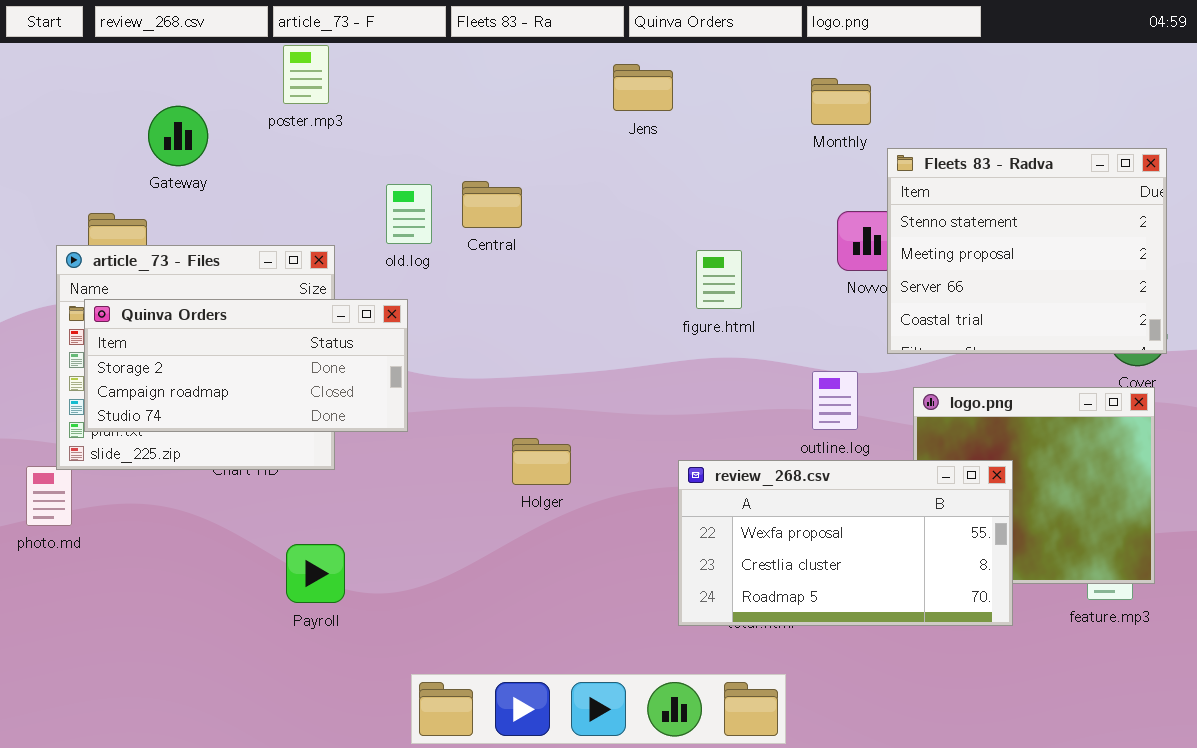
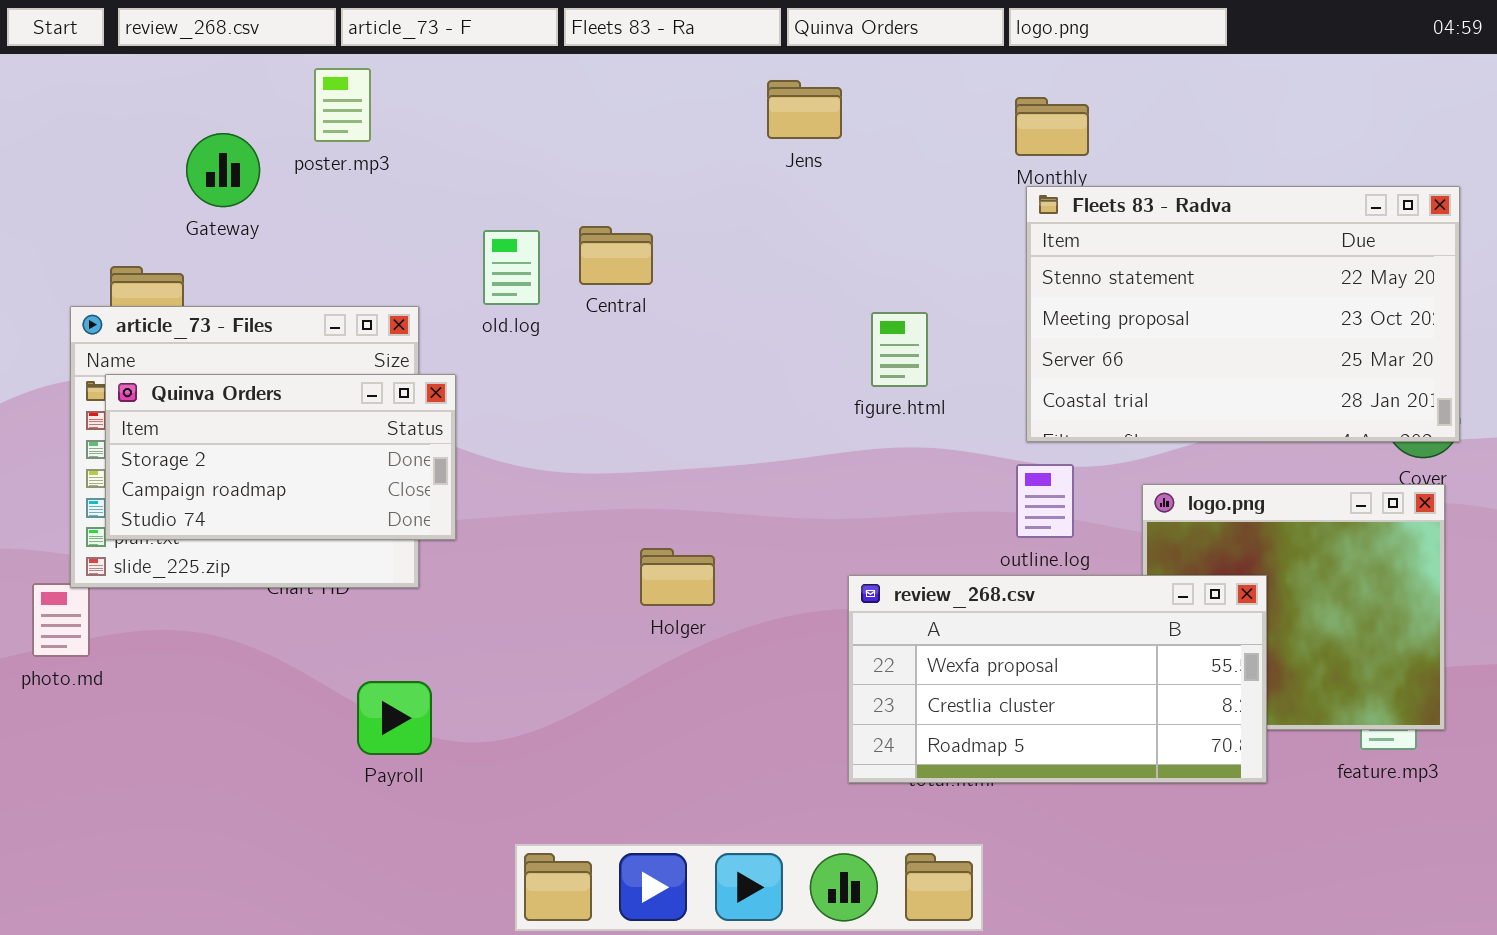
poster.mp3: [283,45,329,104] -> [314,68,371,142], moved
Fleets 83 - Radva: [887,148,1167,354] -> [1026,186,1460,442], resized
Quinva Orders: [84,299,408,432] -> [105,374,456,540], resized

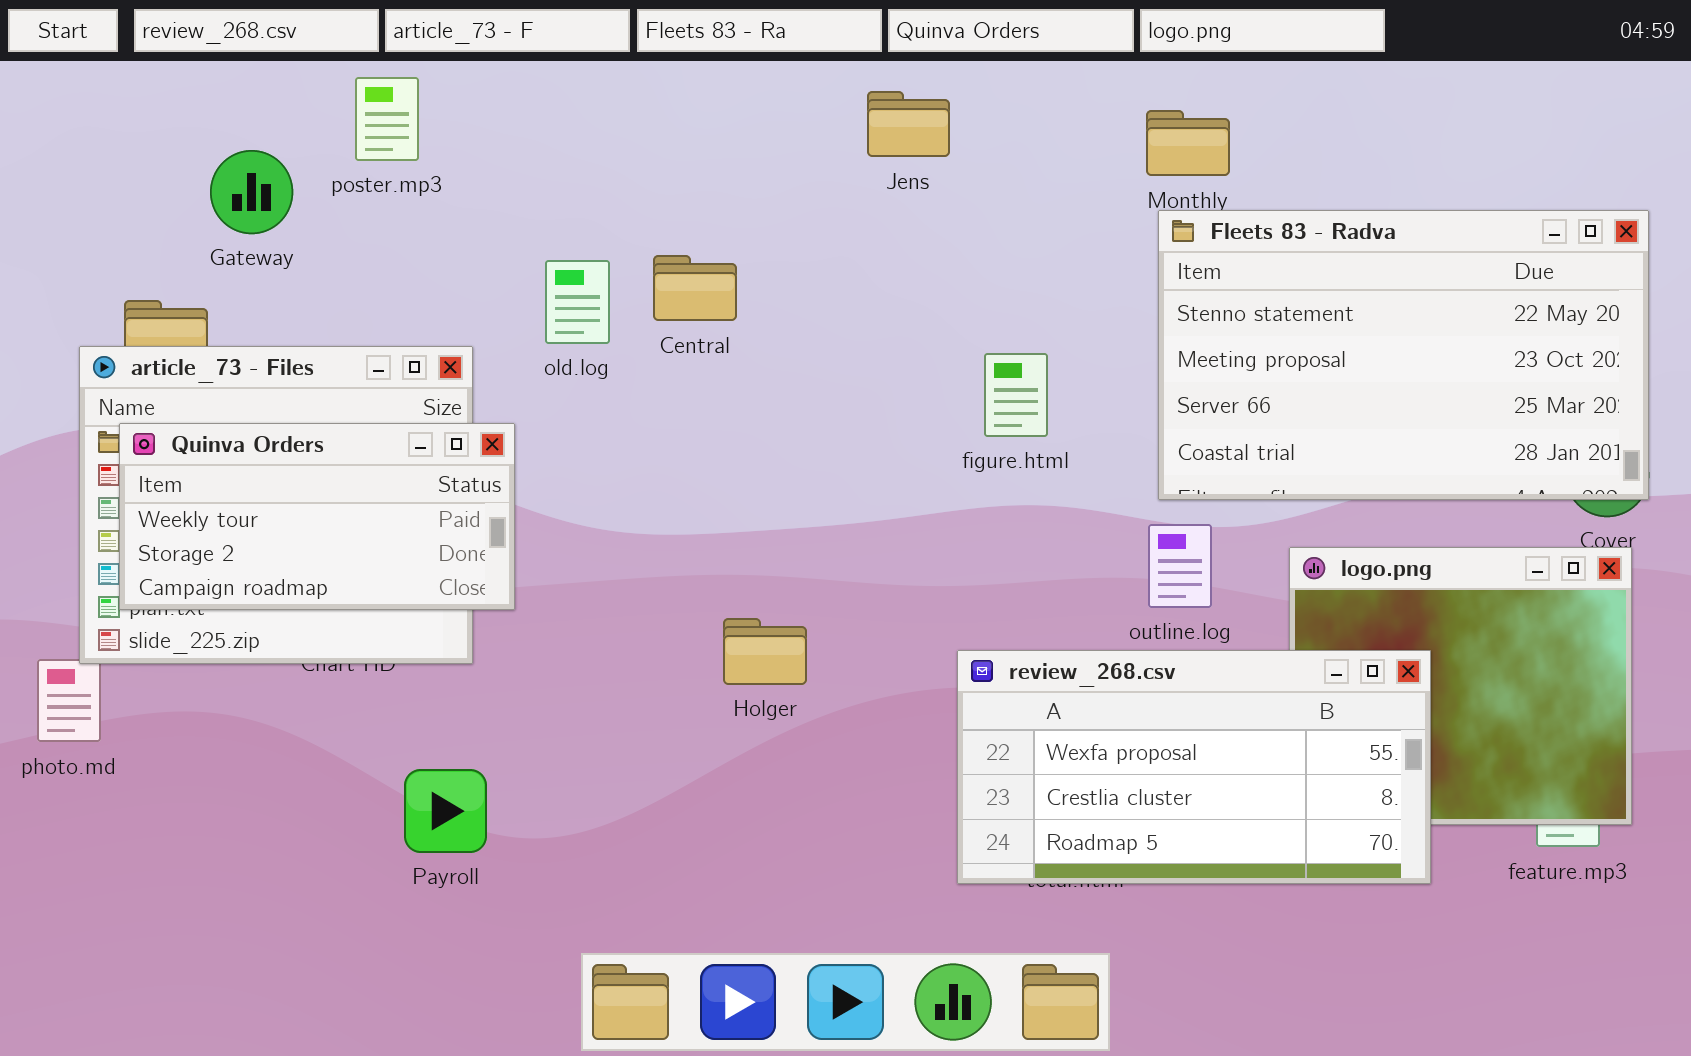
Quinva Orders: [105,374,456,540] -> [119,423,515,610], scrolled up 1 row

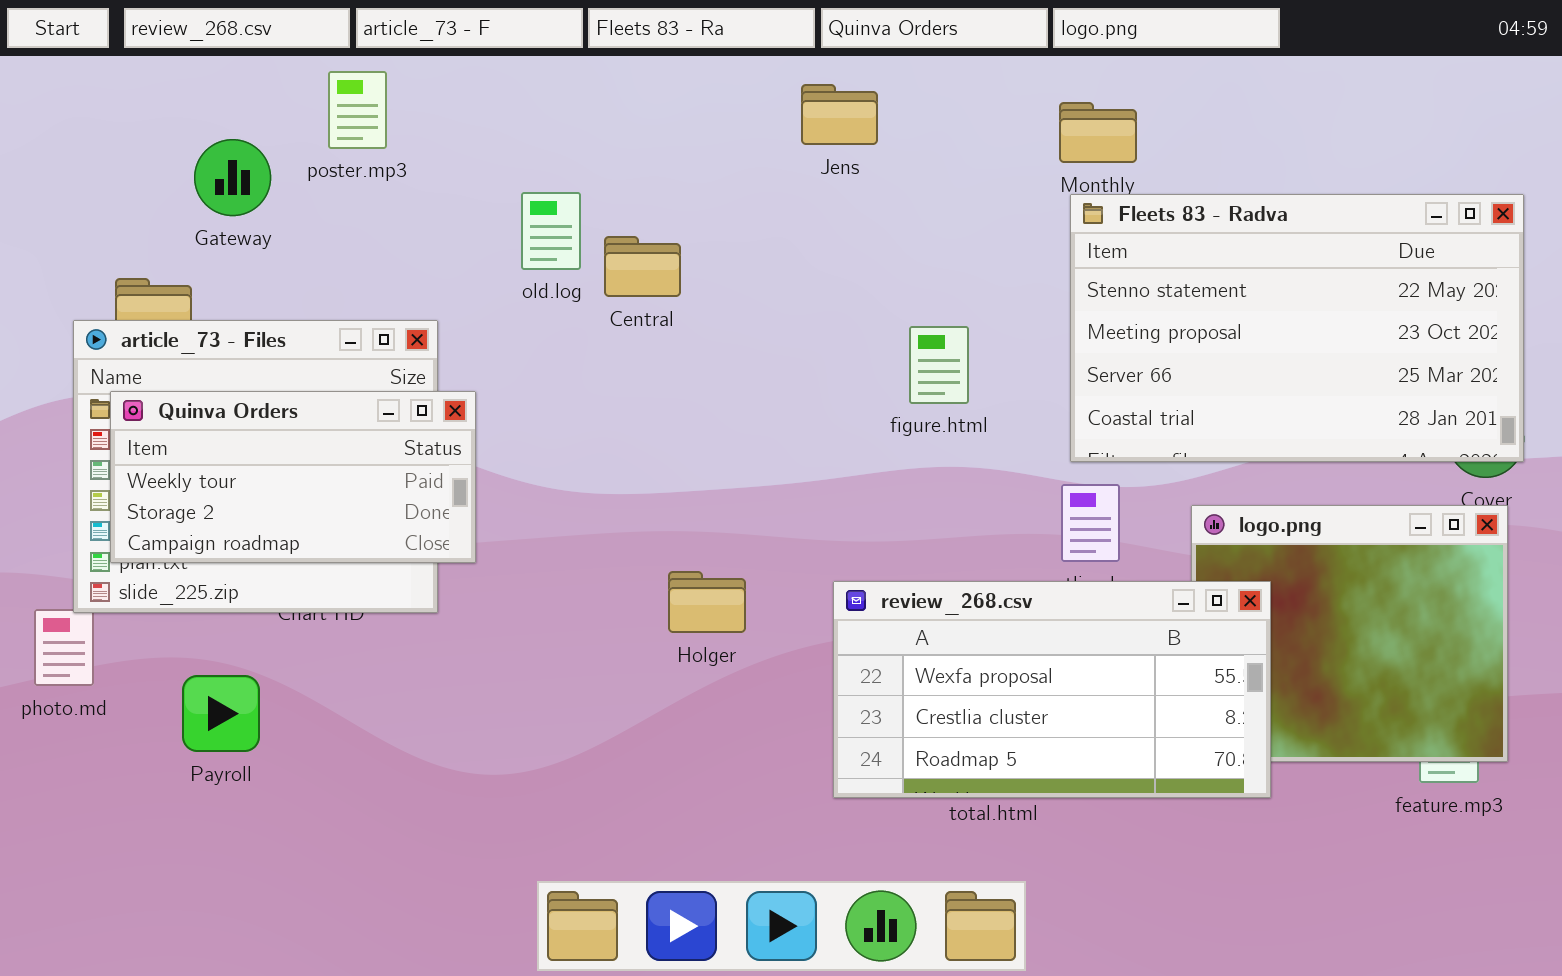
old.log: [545,260,610,344] -> [521,192,581,270], moved
review_268.csv: [957,650,1431,884] -> [833,581,1271,798], moved
Payroll: [404,769,487,853] -> [182,675,260,752], moved

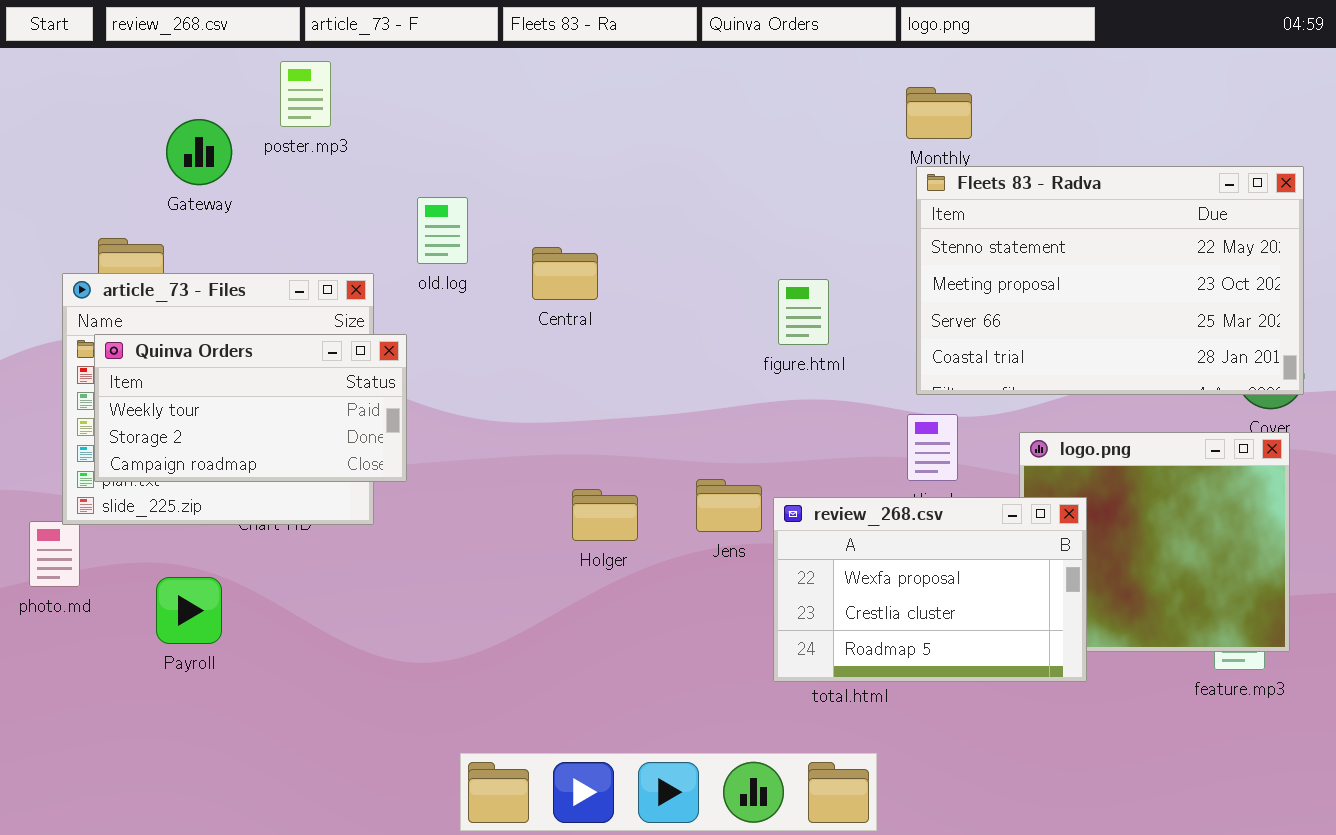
Jens: [801,84,878,145] -> [696,479,762,532], moved
old.log: [521,192,581,270] -> [417,197,468,264], moved
Central: [604,236,681,297] -> [532,247,598,300], moved
review_268.csv: [833,581,1271,798] -> [773,497,1087,682], resized

